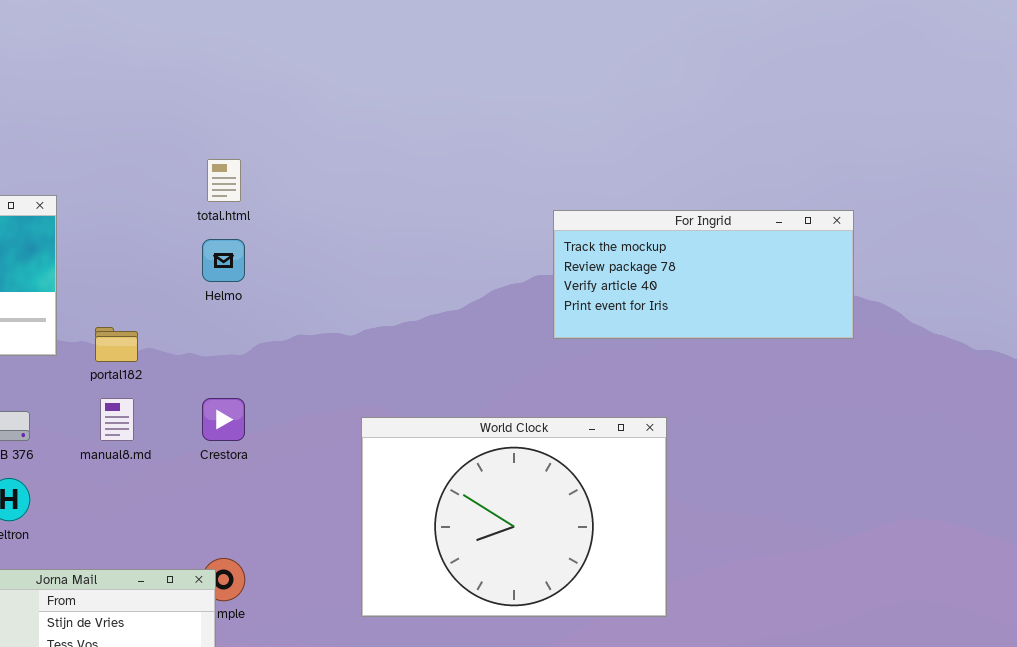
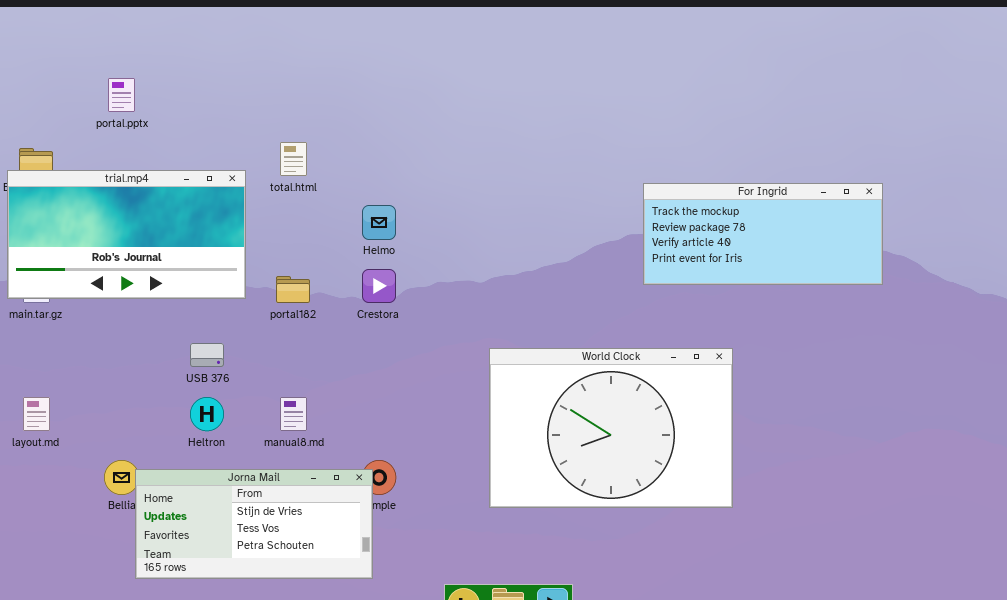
total.html: [207,159,241,202] -> [280,142,307,176], moved
manual8.md: [100,398,134,441] -> [280,397,307,431], moved
Crestora: [202,398,245,441] -> [362,269,396,303], moved

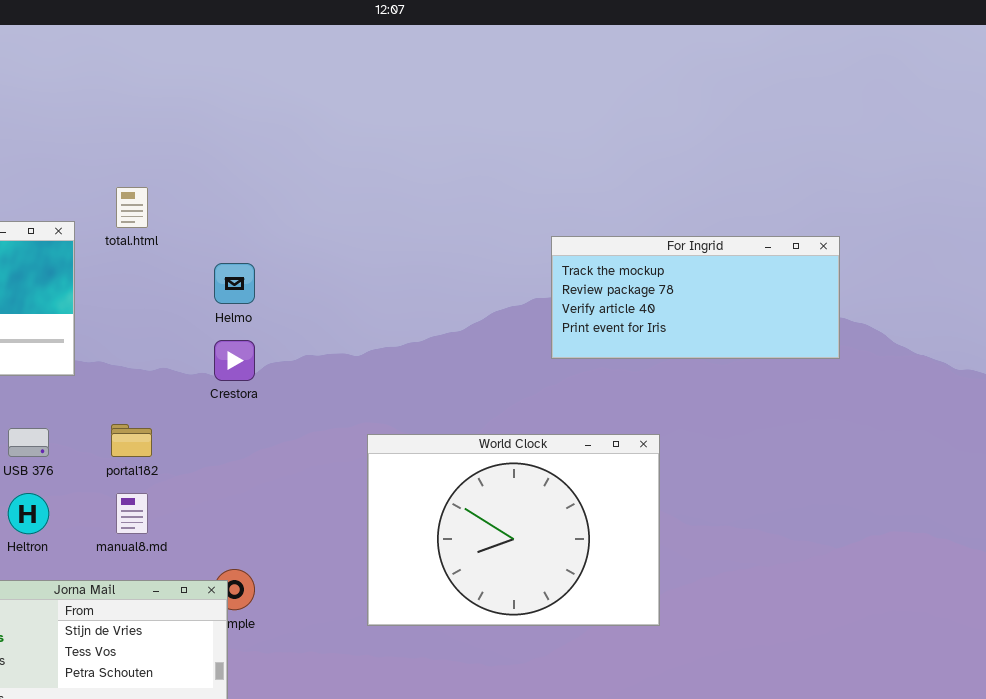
portal182: [276,276,310,303] -> [111,424,152,457], moved

